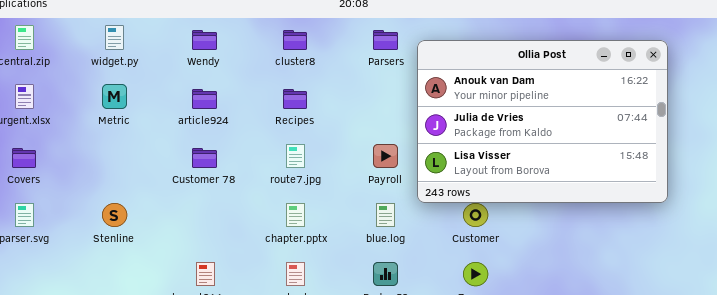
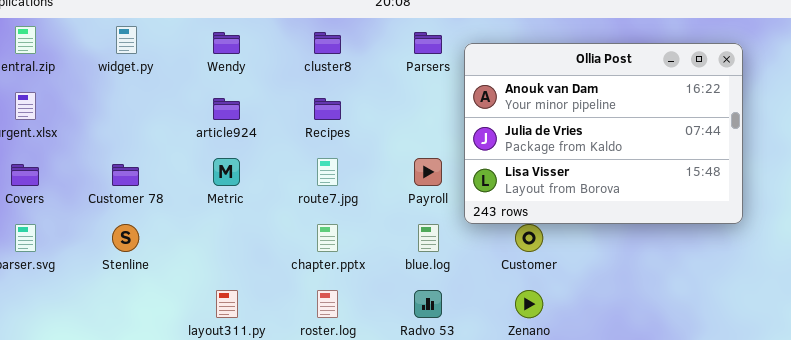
Metric: [102,84,127,109] -> [213,158,240,186], moved
Customer 78: [192,148,217,168] -> [112,164,139,186], moved

